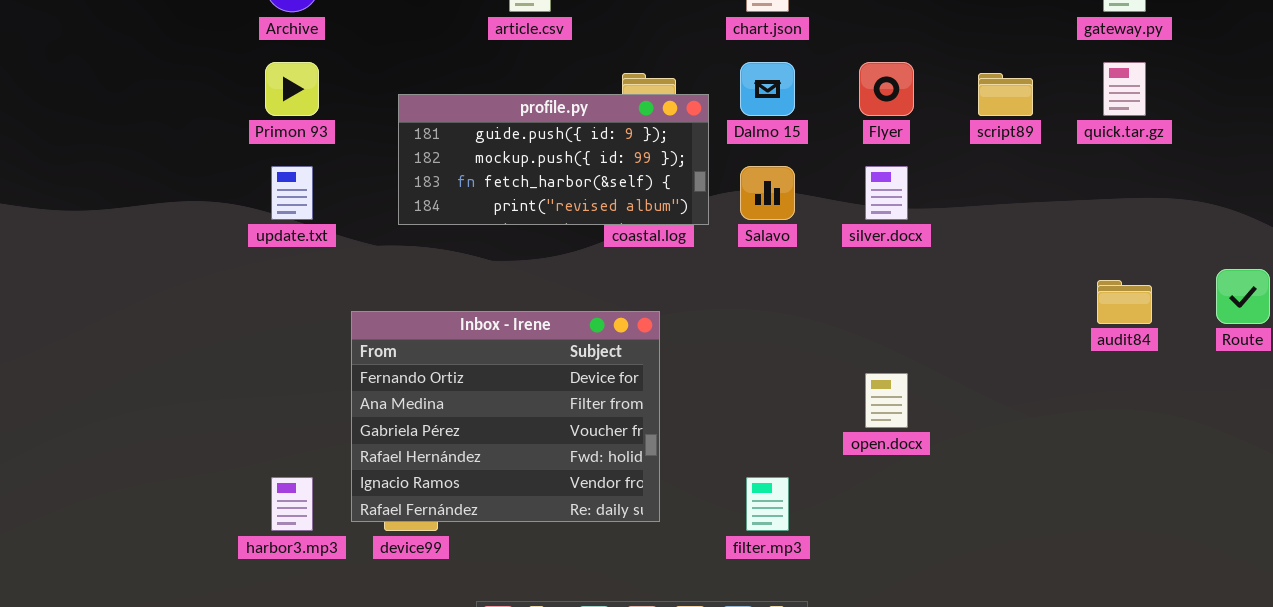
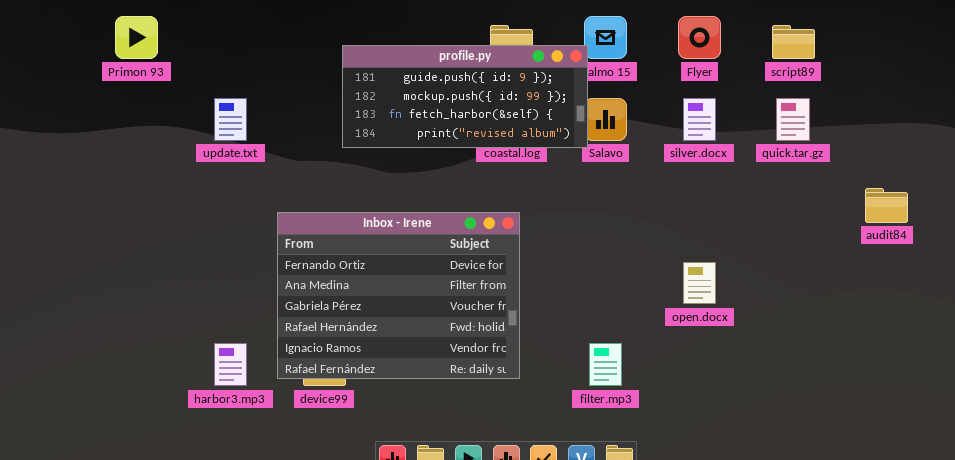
Primon 93: [265,62,319,116] -> [115,16,158,59], moved
quick.tar.gz: [1103,62,1146,116] -> [776,98,810,141], moved
profile.py: [398,94,709,225] -> [342,45,588,148], moved

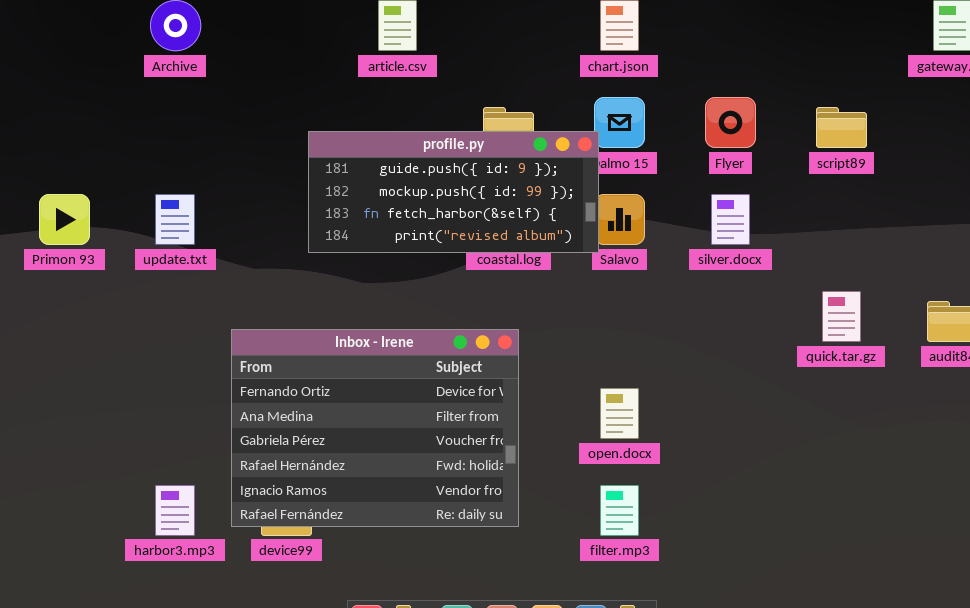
Primon 93: [115,16,158,59] -> [39,194,90,245], moved
quick.tar.gz: [776,98,810,141] -> [822,291,861,342], moved
open.docx: [683,262,716,304] -> [600,388,639,439], moved

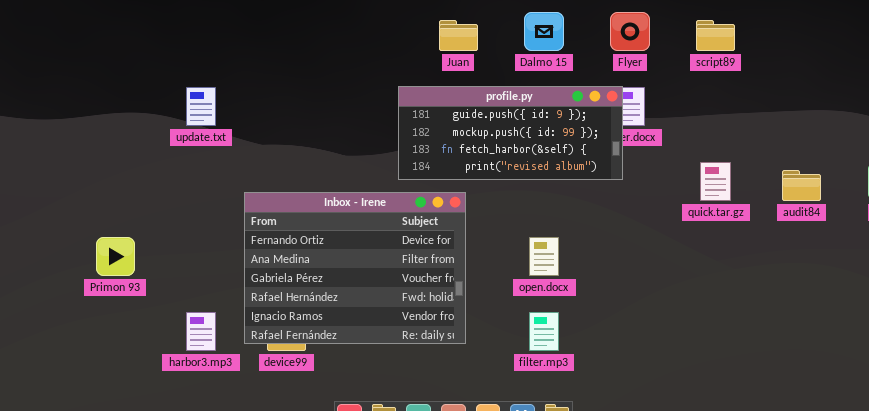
profile.py: [308,131,599,253] -> [398,86,623,180], moved
Primon 93: [39,194,90,245] -> [96,237,135,276], moved

